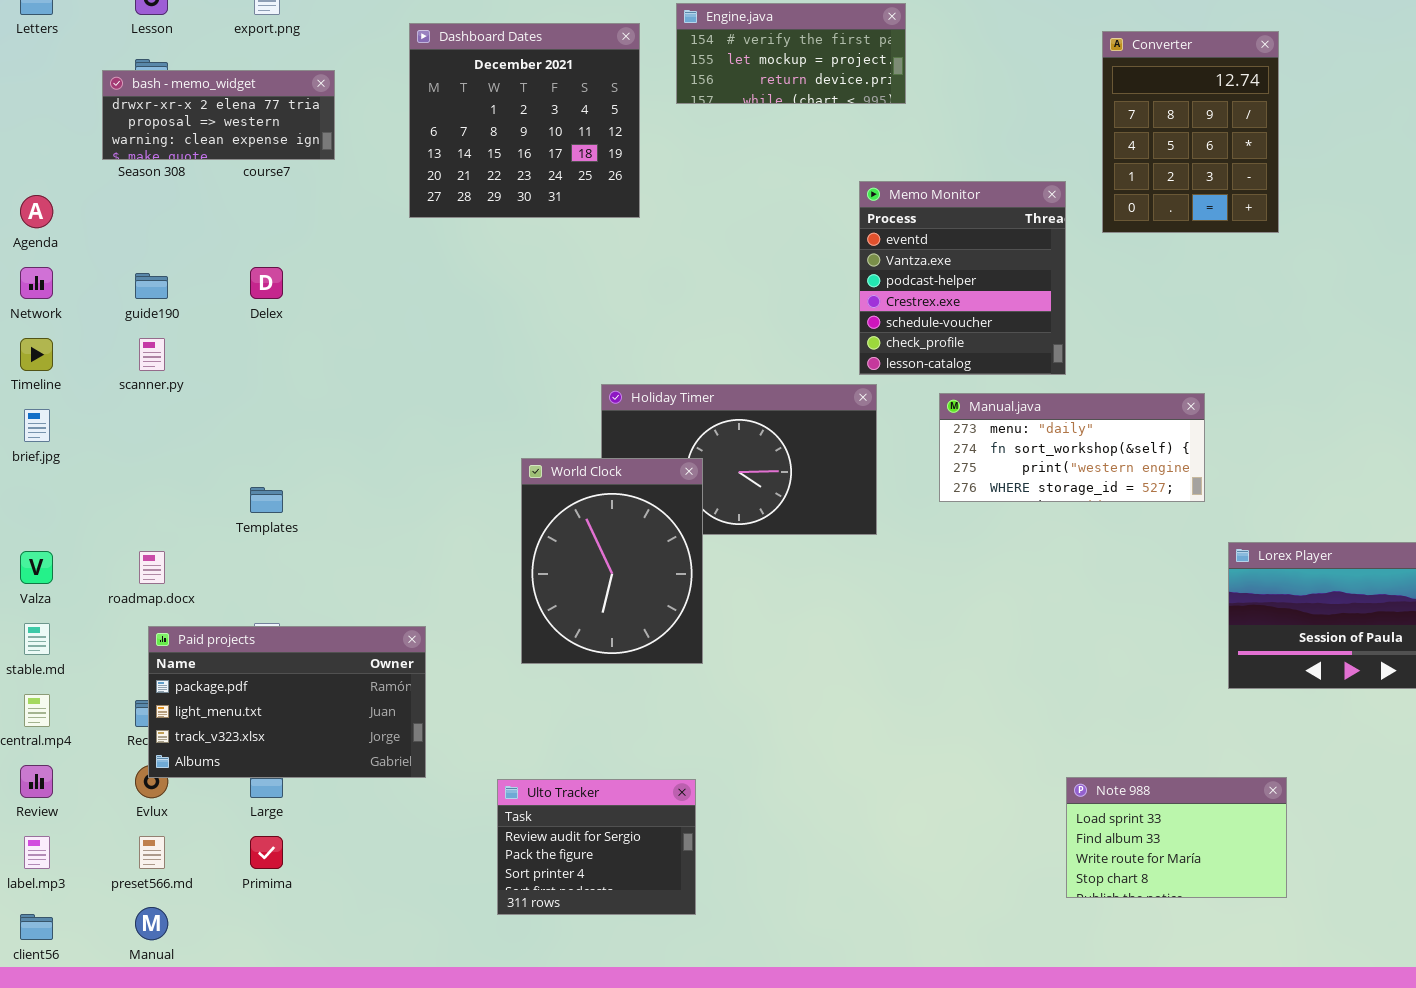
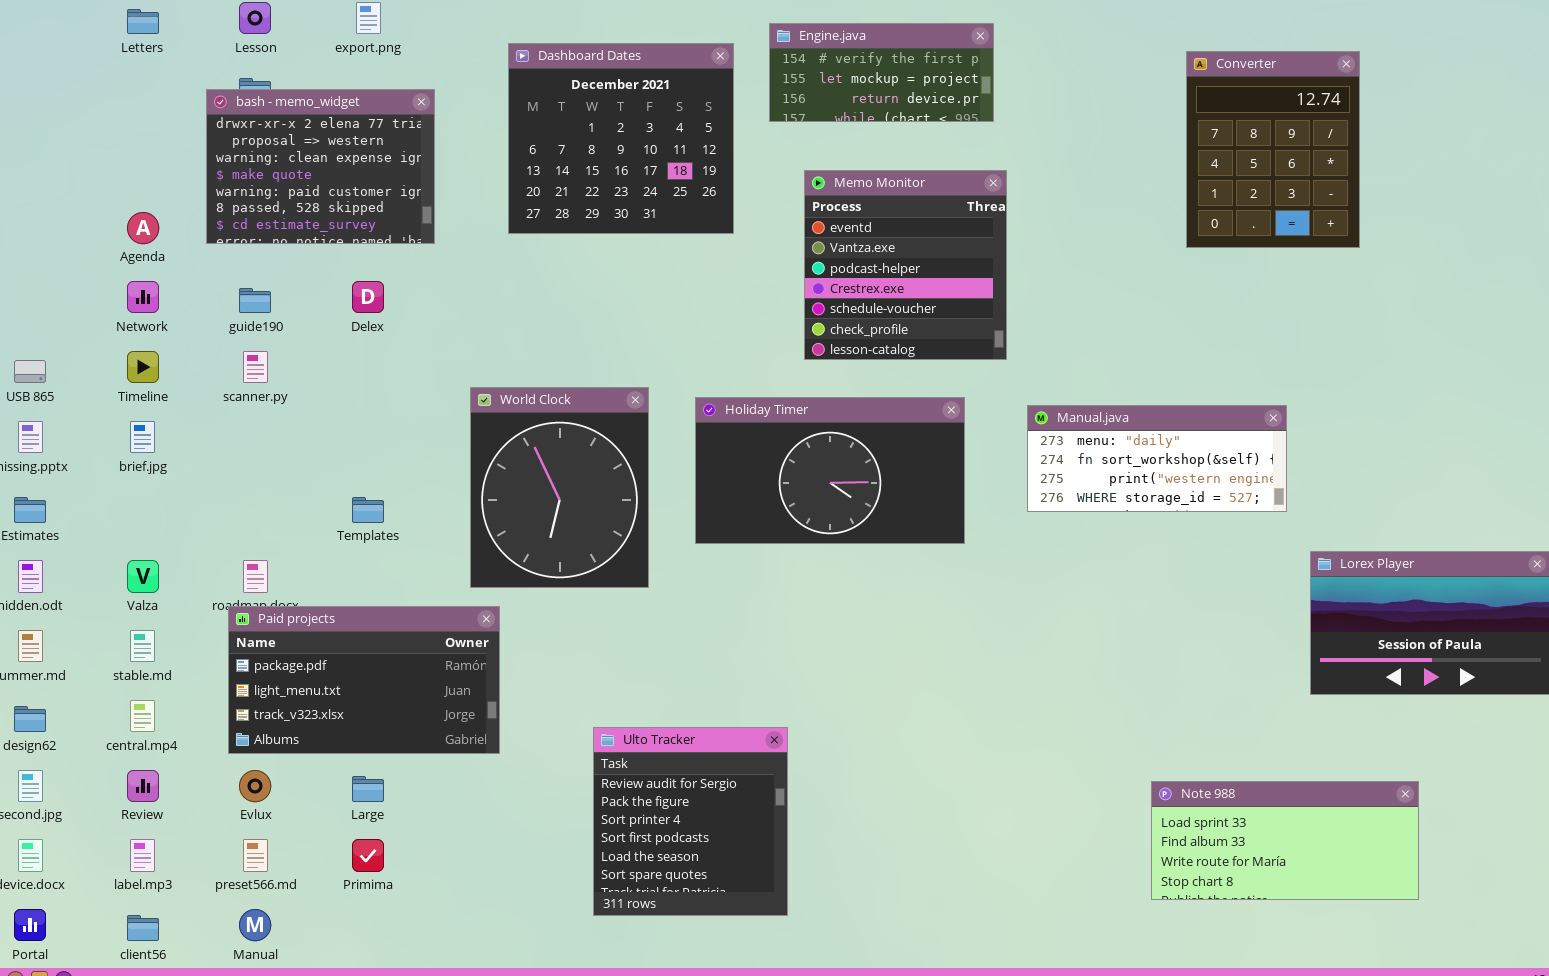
bash - memo_widget: [102,70,335,160] -> [206,89,435,244], resized
Memo Monitor: [859,181,1066,375] -> [804,170,1007,360], moved
World Clock: [521,458,703,664] -> [470,387,649,588], moved
Paid projects: [148,626,426,778] -> [228,606,500,754], moved
Note 988: [1066,777,1287,898] -> [1151,781,1419,900], resized
Ulto Tracker: [497,779,696,915] -> [593,727,788,916], resized

